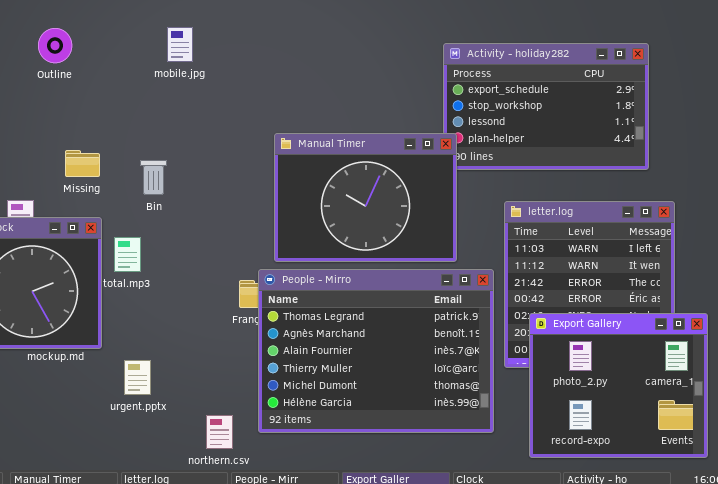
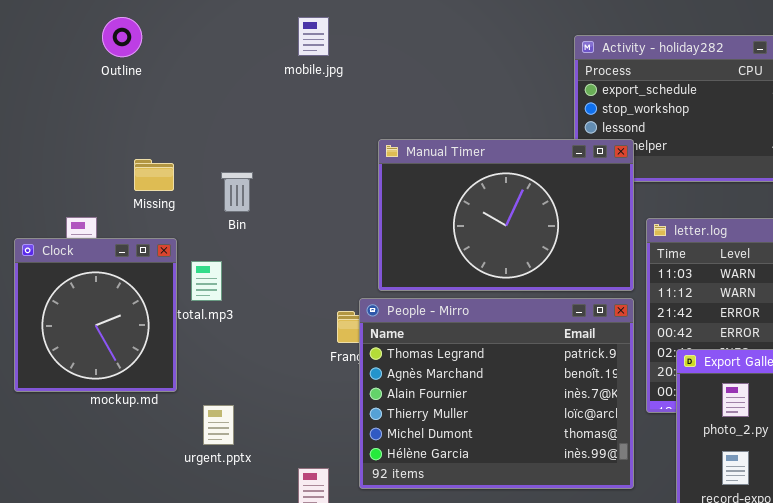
mobile.jpg: [167,27,193,62] -> [298,17,329,56], moved
Manual Timer: [274,133,457,262] -> [378,139,634,291], resized

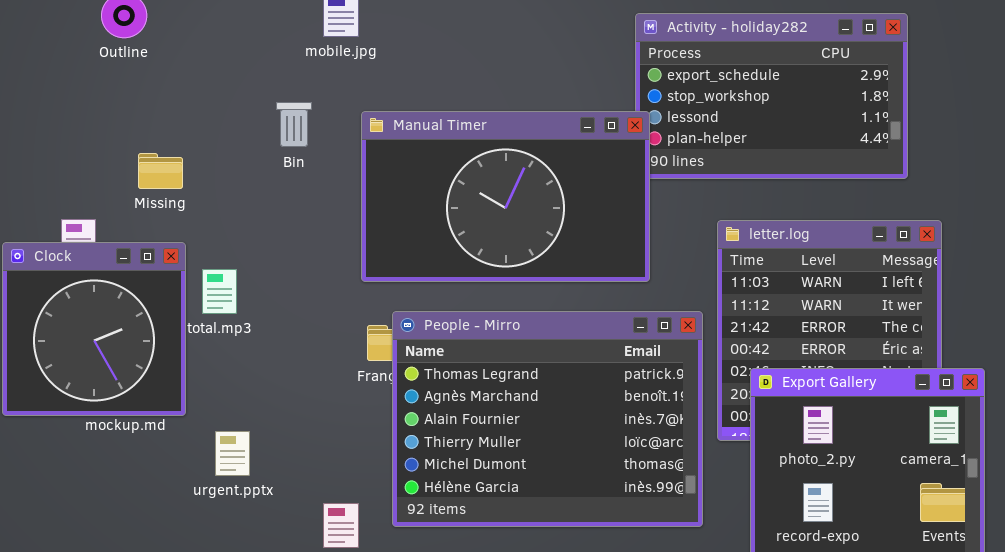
Manual Timer: [378,139,634,291] -> [361,111,650,282], moved
Bin: [221,172,253,212] -> [276,102,312,147], moved

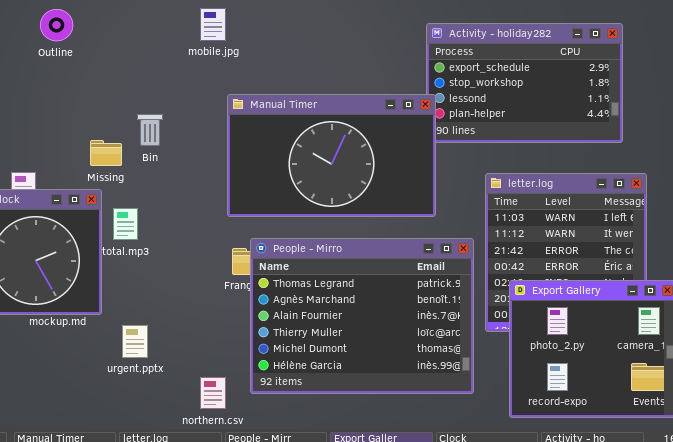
Bin: [276,102,312,147] -> [137,114,163,146], moved
Missing: [138,153,183,189] -> [90,140,122,166], moved

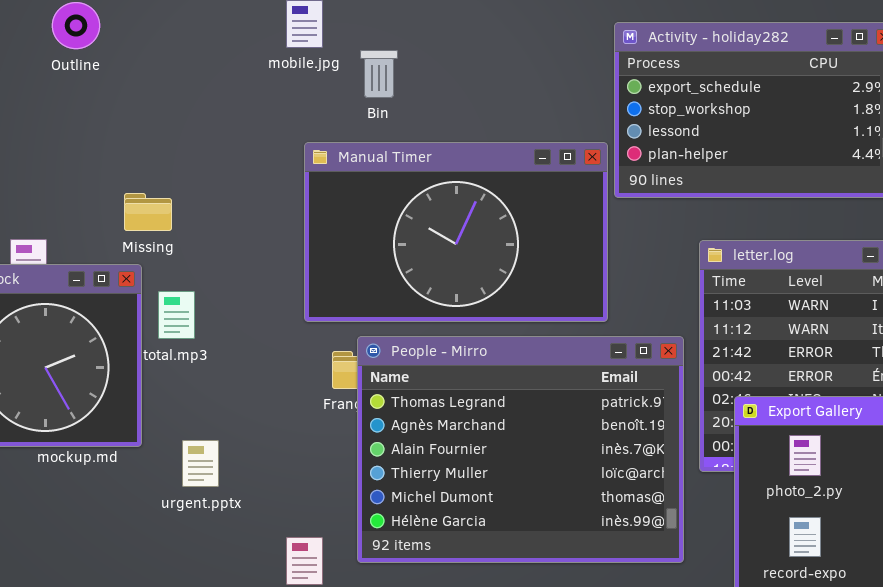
Manual Timer: [227,94,436,217] -> [304,142,608,322], moved
Bin: [137,114,163,146] -> [360,50,398,98], moved
urgent.pptx: [122,325,148,358] -> [182,440,219,487], moved

